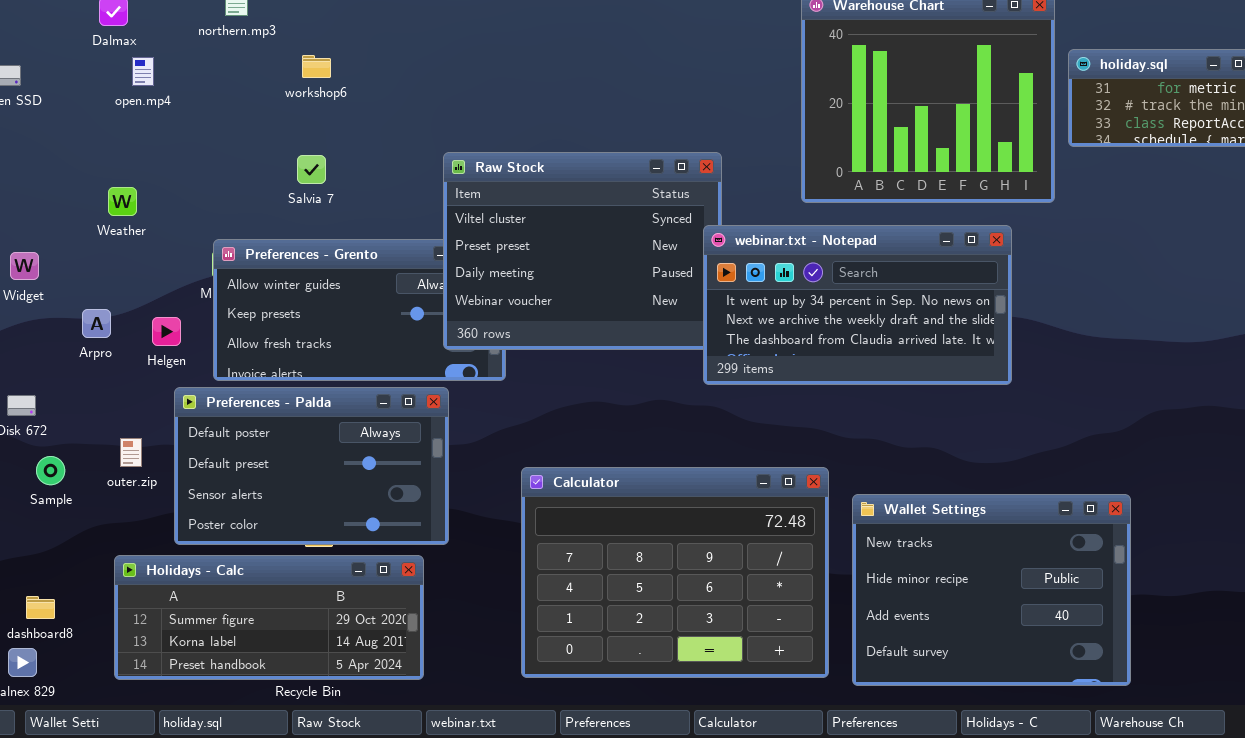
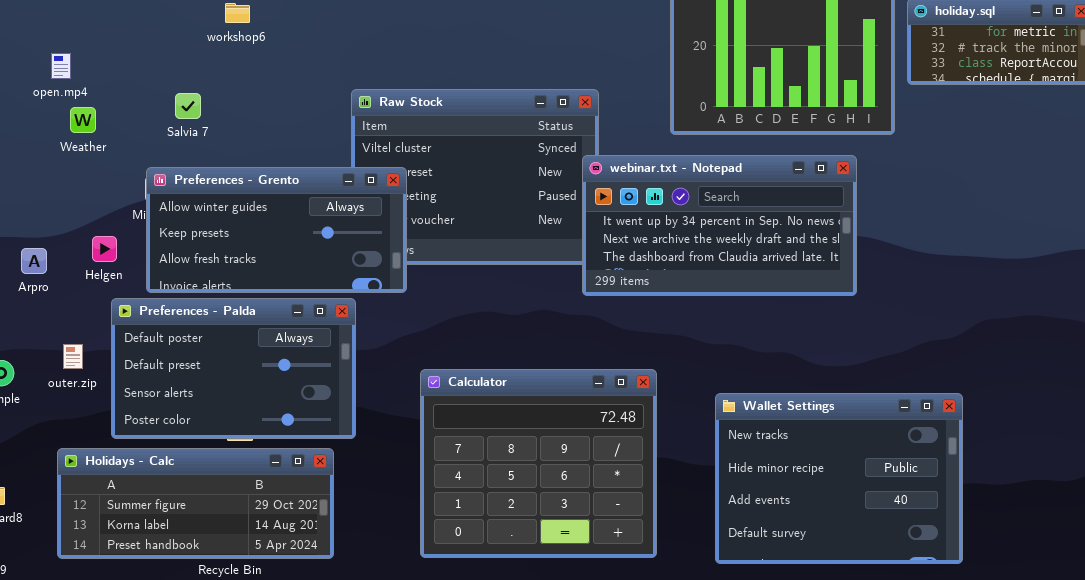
open.mp4: [132,57,154,86] -> [51,53,71,79], moved
Salvia 7: [297,155,326,184] -> [175,93,201,119], moved
Weather: [108,187,137,216] -> [70,107,96,133], moved
Preferences - Grento: [213,239,506,381] -> [146,167,407,293], raised
Arpro: [82,309,111,338] -> [21,248,47,274], moved
Calculator: [521,467,829,678] -> [420,369,657,558], resized

